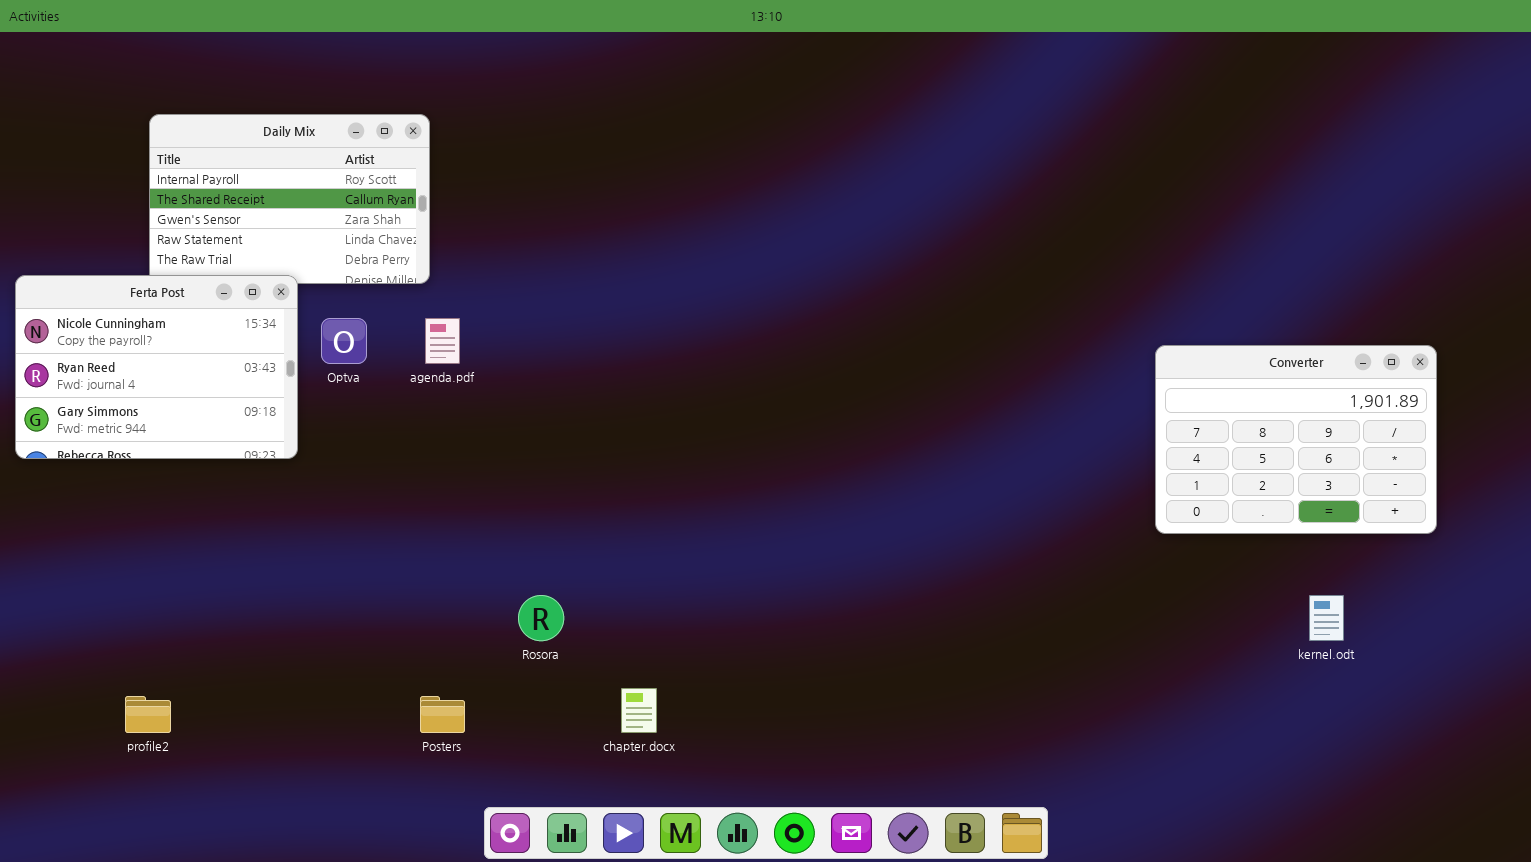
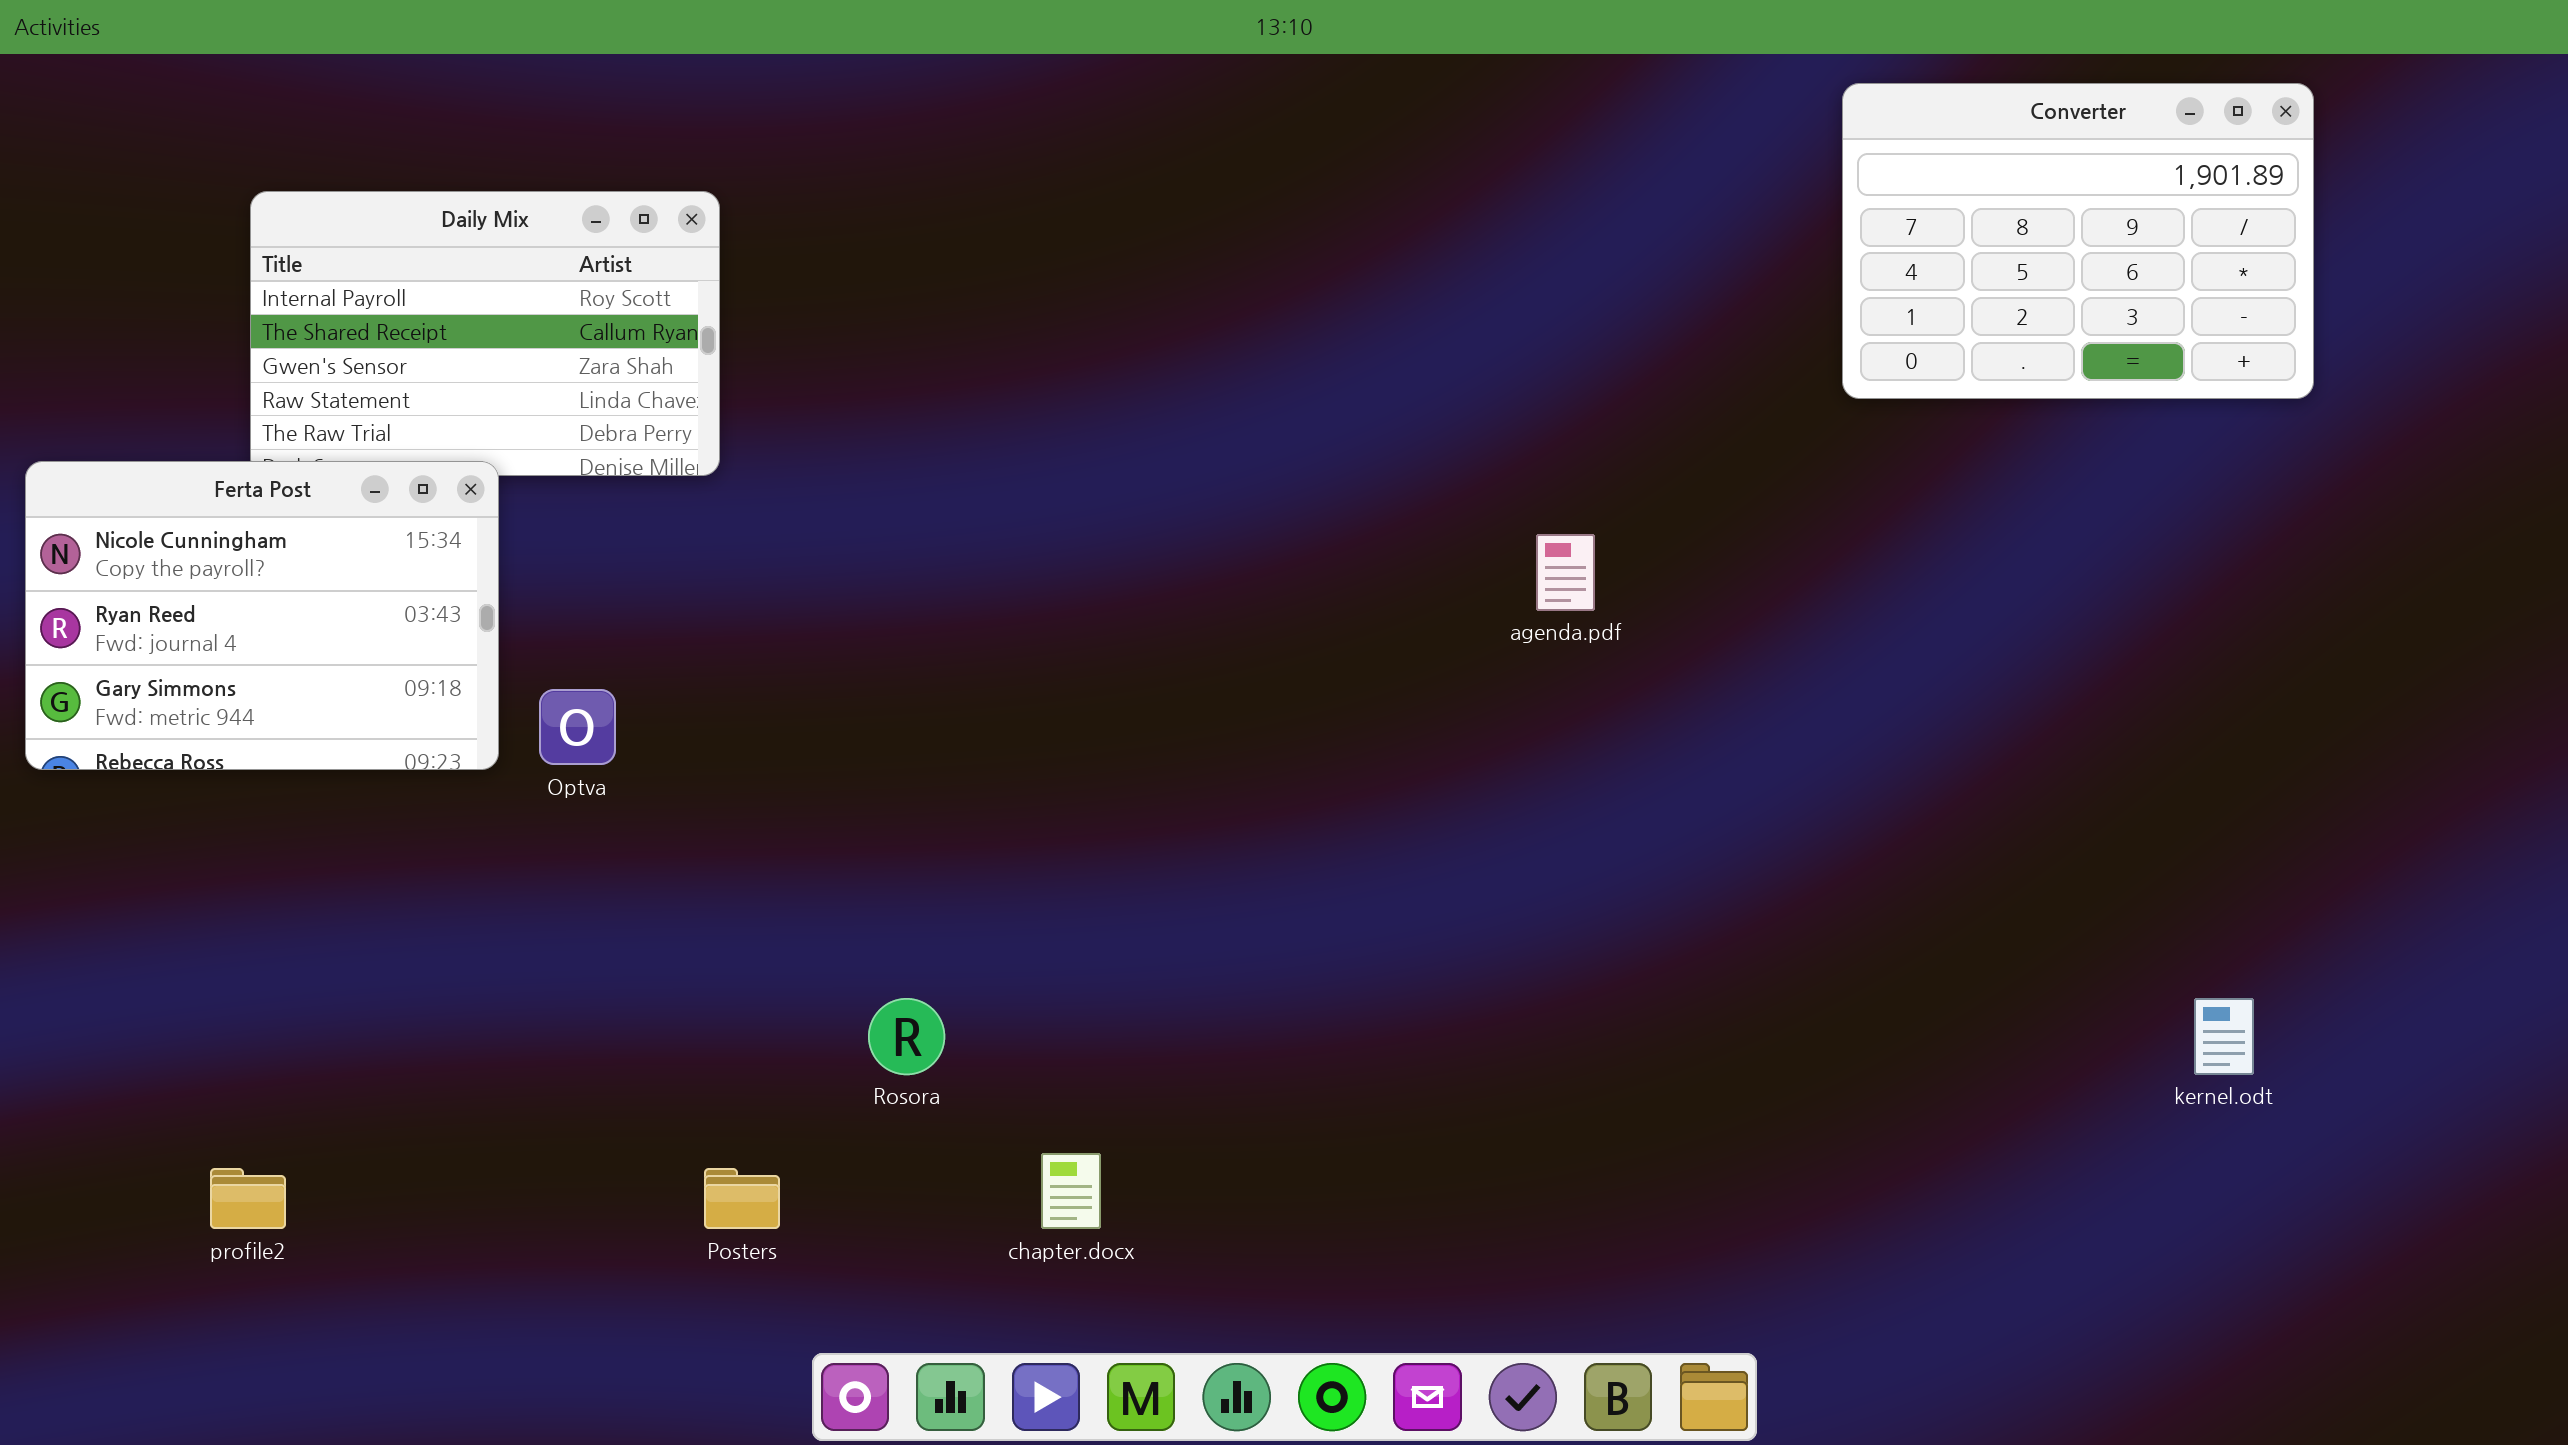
Optva: [321,318,367,364] -> [539,689,616,765], moved
agenda.pdf: [425,318,460,364] -> [1536,534,1595,611], moved
Converter: [1155,345,1437,534] -> [1842,83,2314,399], moved

